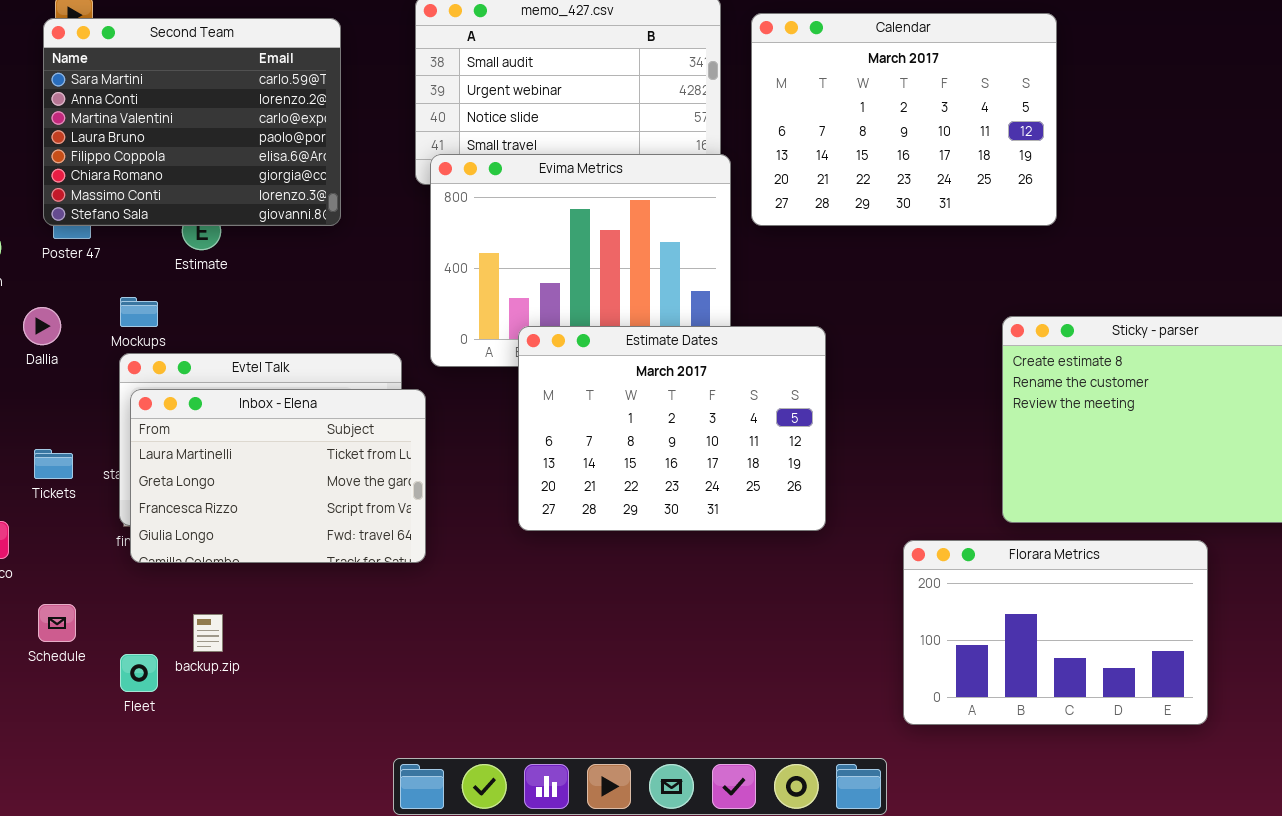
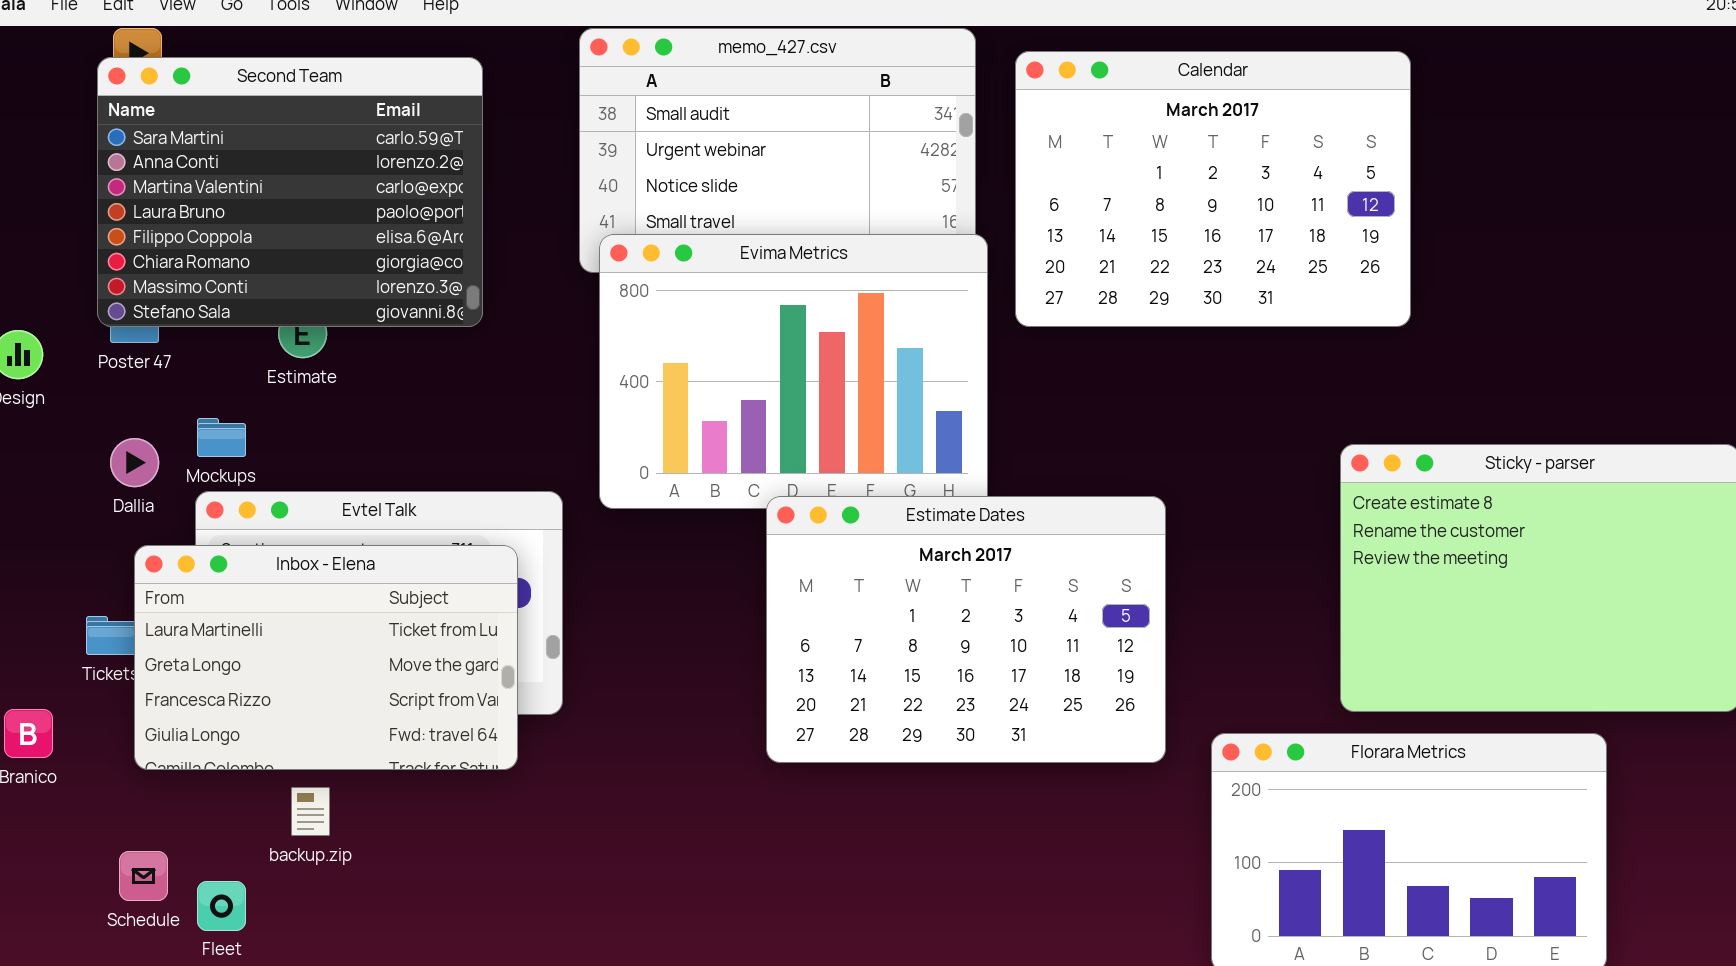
Dallia: [23,307,61,345] -> [110,438,159,487], moved
Estimate Dates: [518,326,826,531] -> [766,496,1166,763], moved
Inbox - Elena: [130,389,426,563] -> [134,545,518,770], moved
Schedule: [38,604,76,642] -> [119,851,168,901], moved
backup.zip: [193,614,223,652] -> [291,787,330,836], moved

